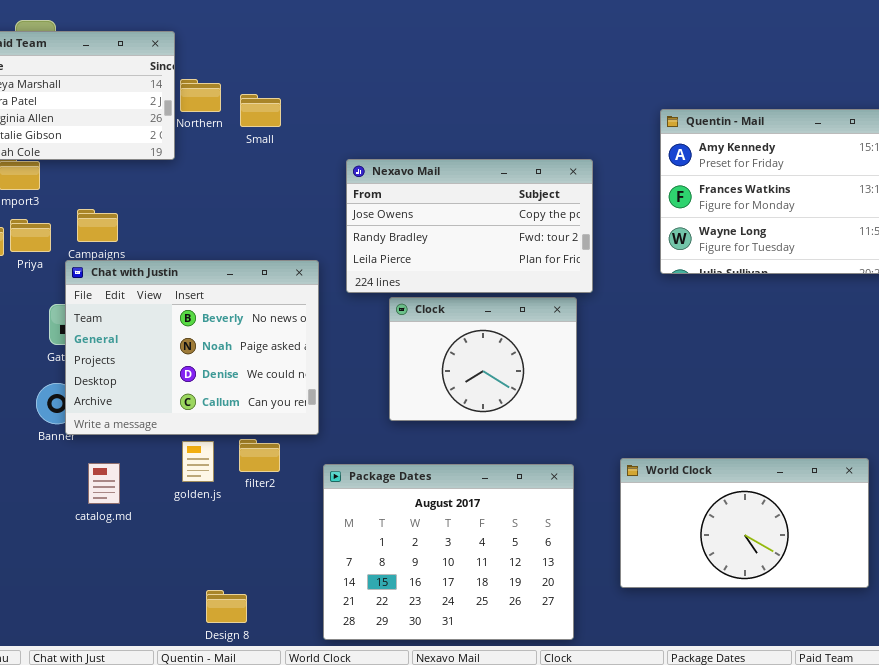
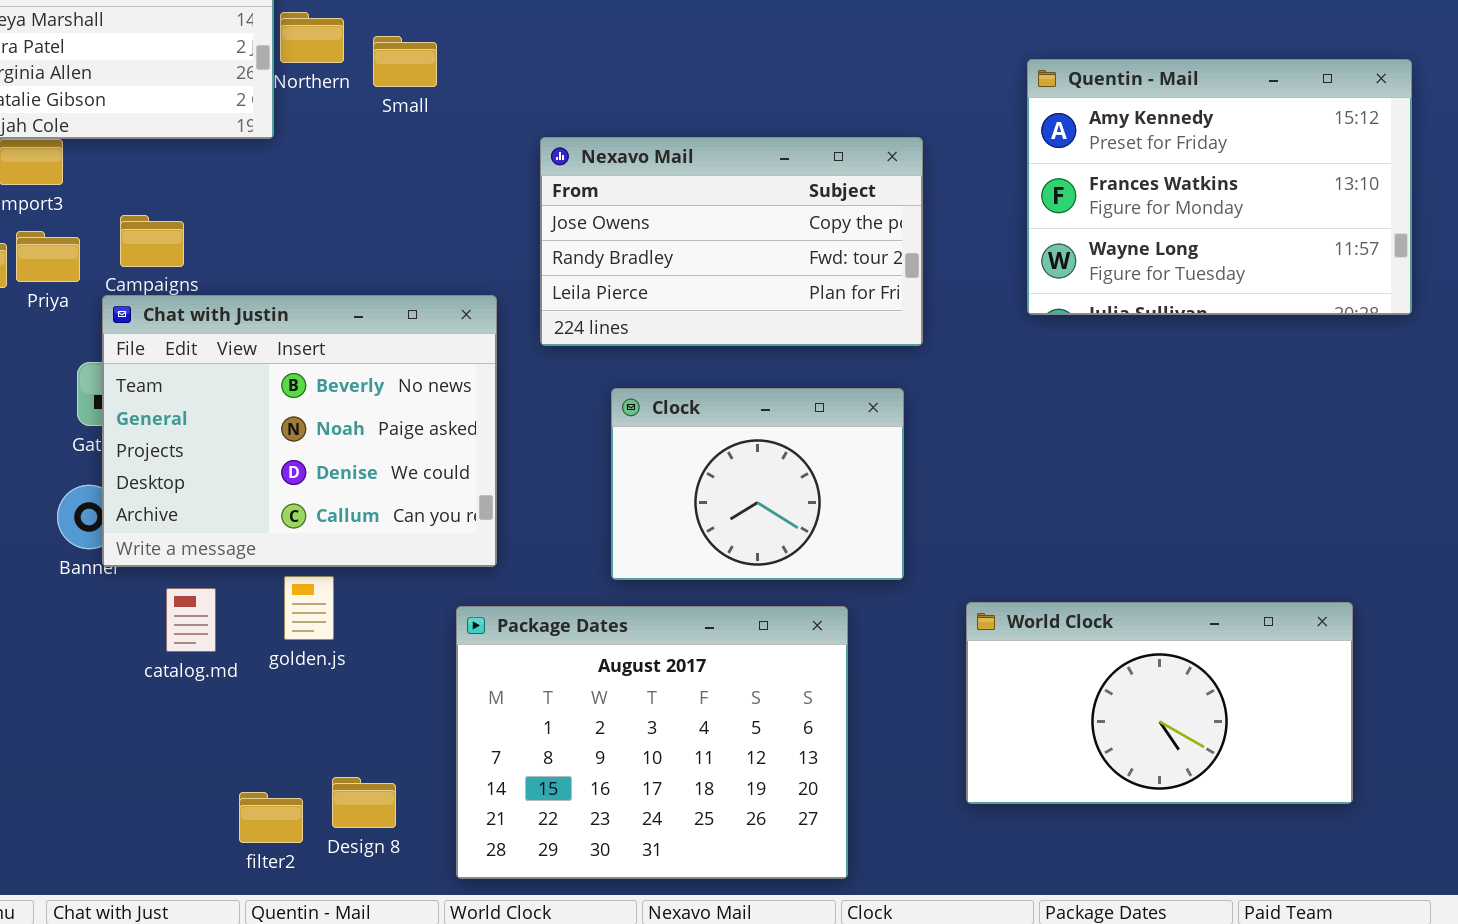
Clock: [389,297,577,421] -> [611,388,904,580], moved
filter2: [239,439,280,472] -> [239,792,303,843], moved
catalog.md: [88,463,120,504] -> [166,588,216,652], moved
Package Dates: [323,464,574,640] -> [456,606,848,879], moved
Design 8: [206,590,247,623] -> [332,777,396,828], moved

